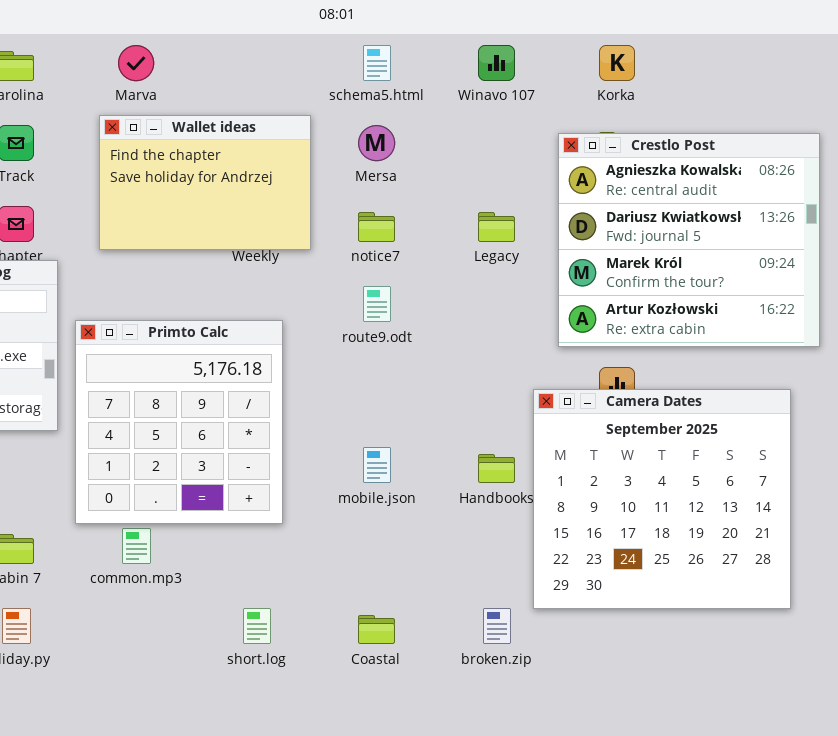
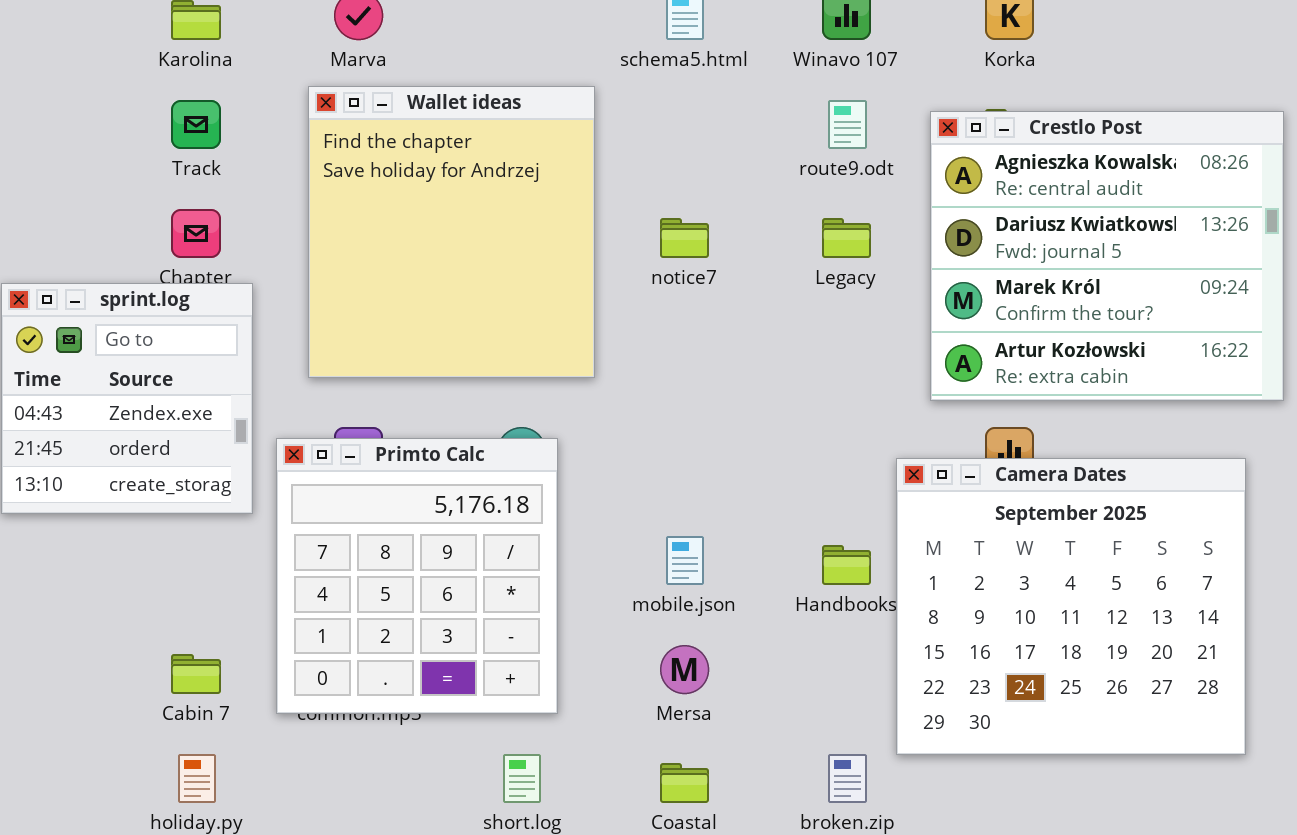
Wallet ideas: [99,115,311,250] -> [308,86,595,378], resized
Mersa: [358,125,395,161] -> [660,645,709,694], moved
route9.odt: [363,286,391,322] -> [828,100,867,149], moved
Primto Calc: [75,320,283,524] -> [276,438,558,714], moved

